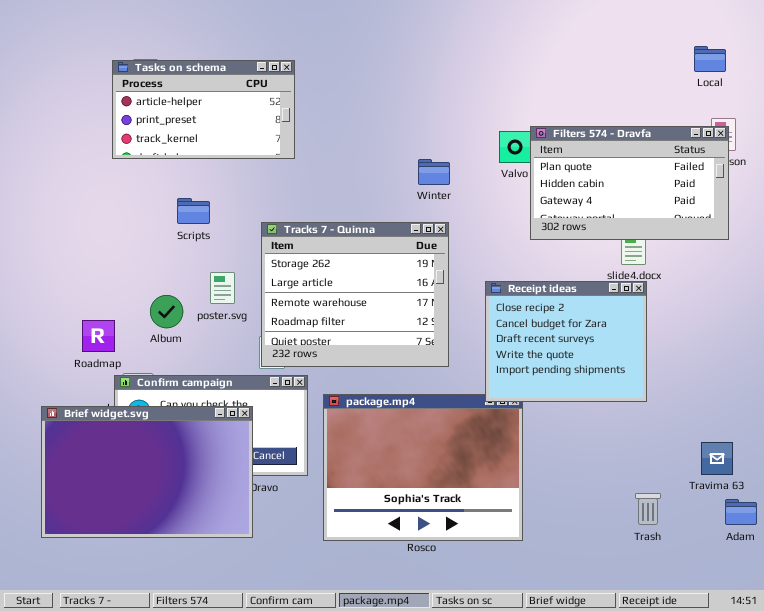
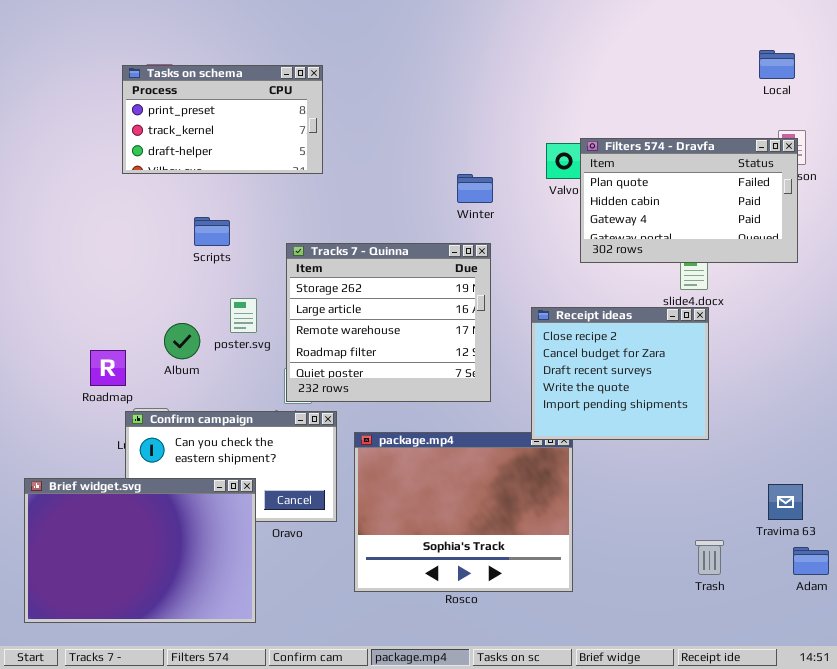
Tasks on schema: [112,60,295,159] -> [122,65,323,174], scrolled down 1 row
Brief widget.svg: [41,406,253,538] -> [24,478,256,623], moved

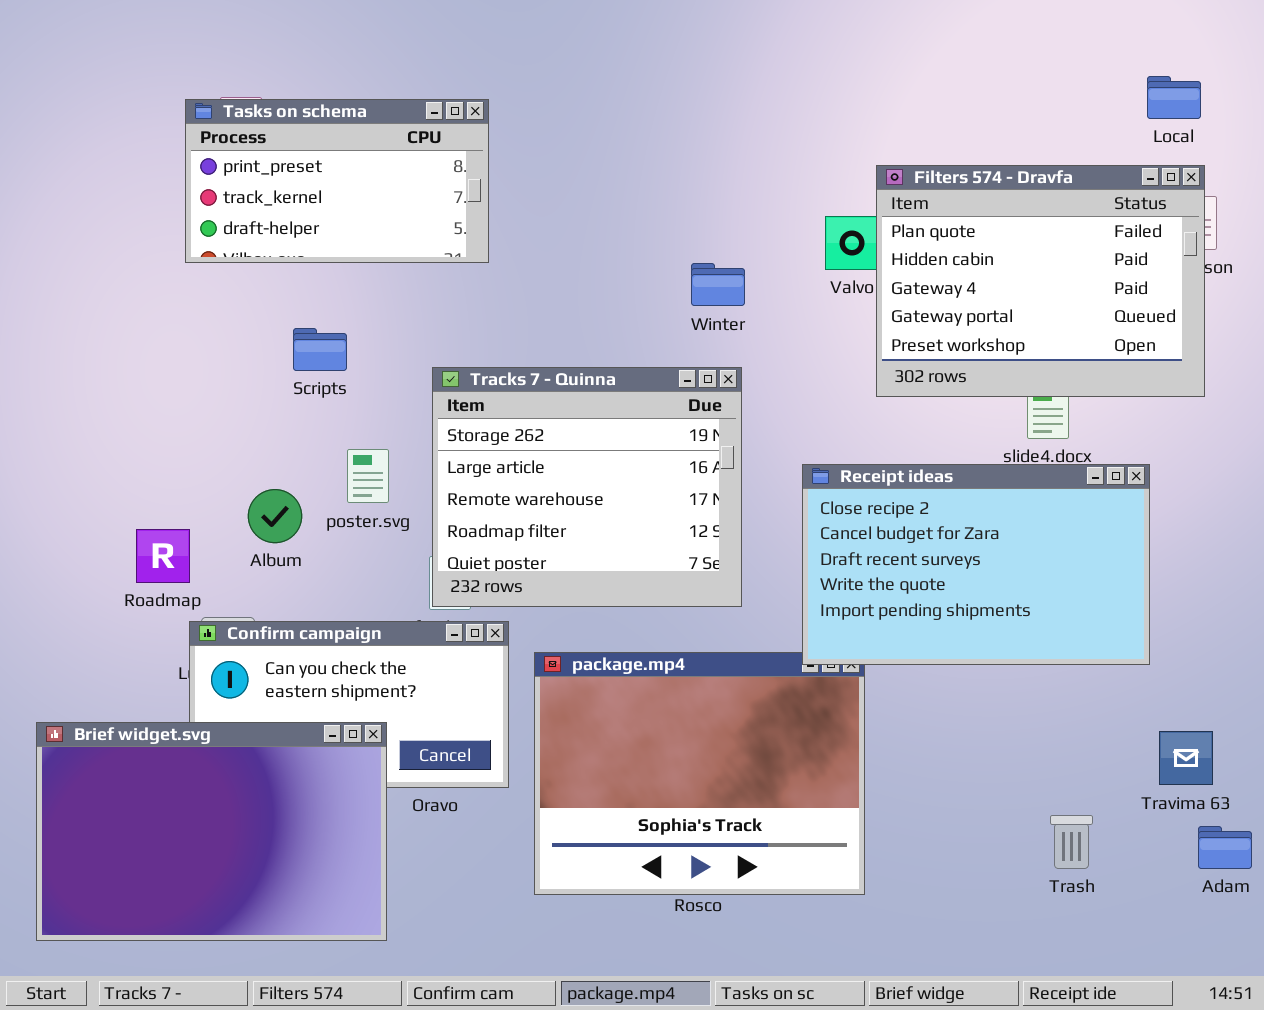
Filters 574 - Dravfa: [580,138,798,263] -> [876,165,1205,397], resized
Receipt ideas: [531,307,709,440] -> [802,464,1150,665], resized

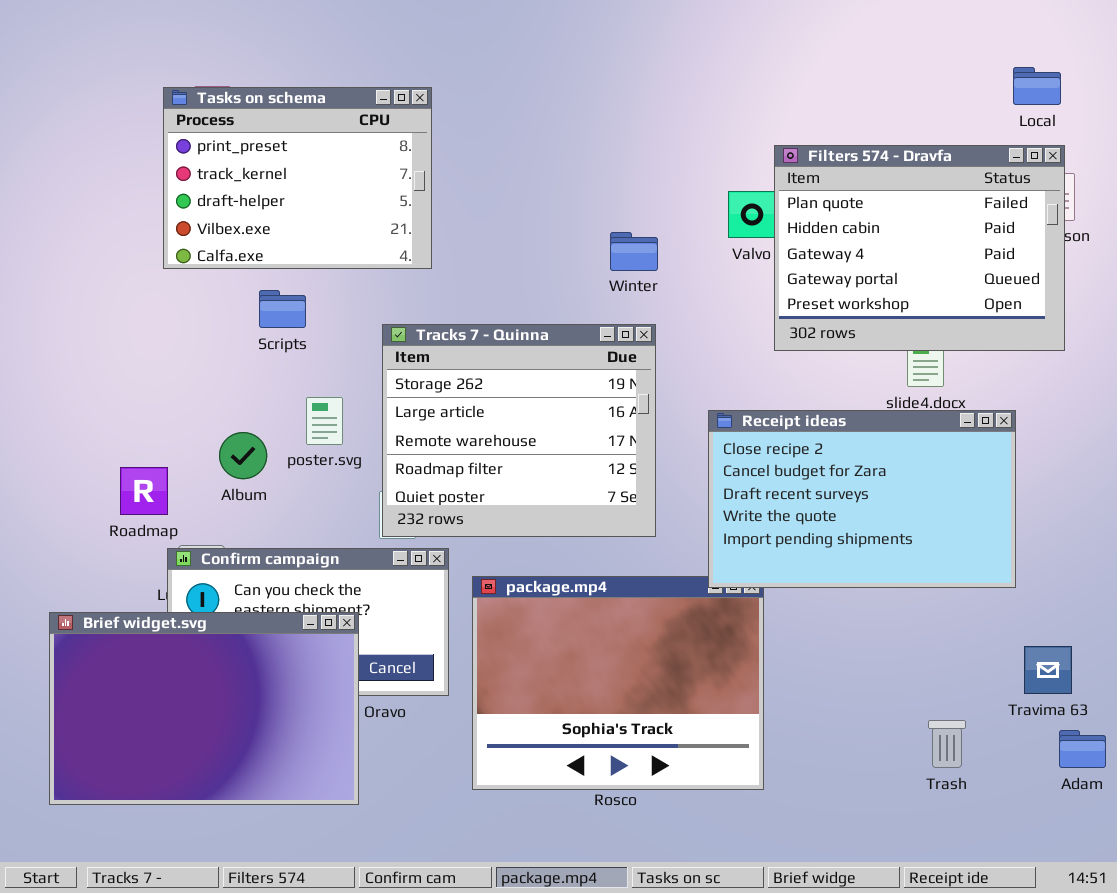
Tasks on schema: [185,99,489,263] -> [163,87,432,269], resized
Brief widget.svg: [36,722,387,941] -> [49,612,359,805], moved

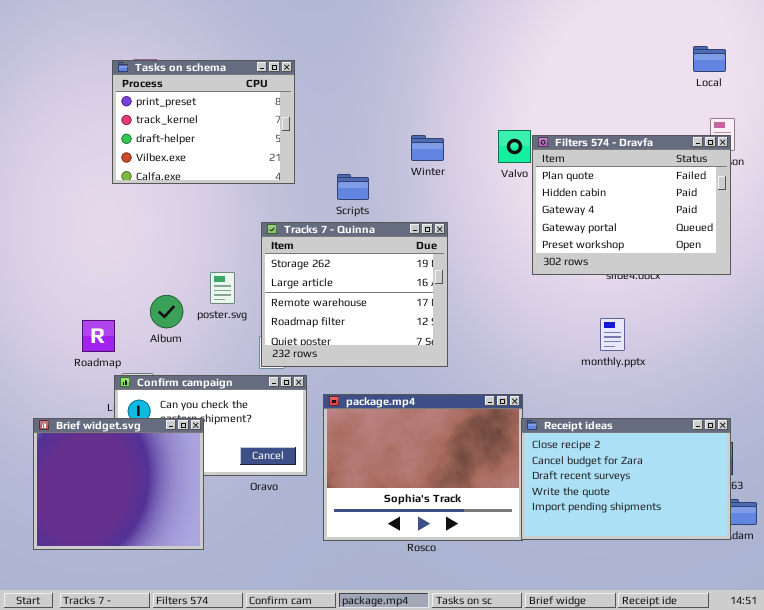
Filters 574 - Dravfa: [774,145,1065,351] -> [532,135,731,275], moved
Winter: [610,232,658,271] -> [411,135,444,161], moved
Scripts: [259,290,306,328] -> [337,174,369,200], moved
Receipt ideas: [708,410,1016,588] -> [521,418,731,540], moved
Brief widget.svg: [49,612,359,805] -> [33,418,204,550], resized

